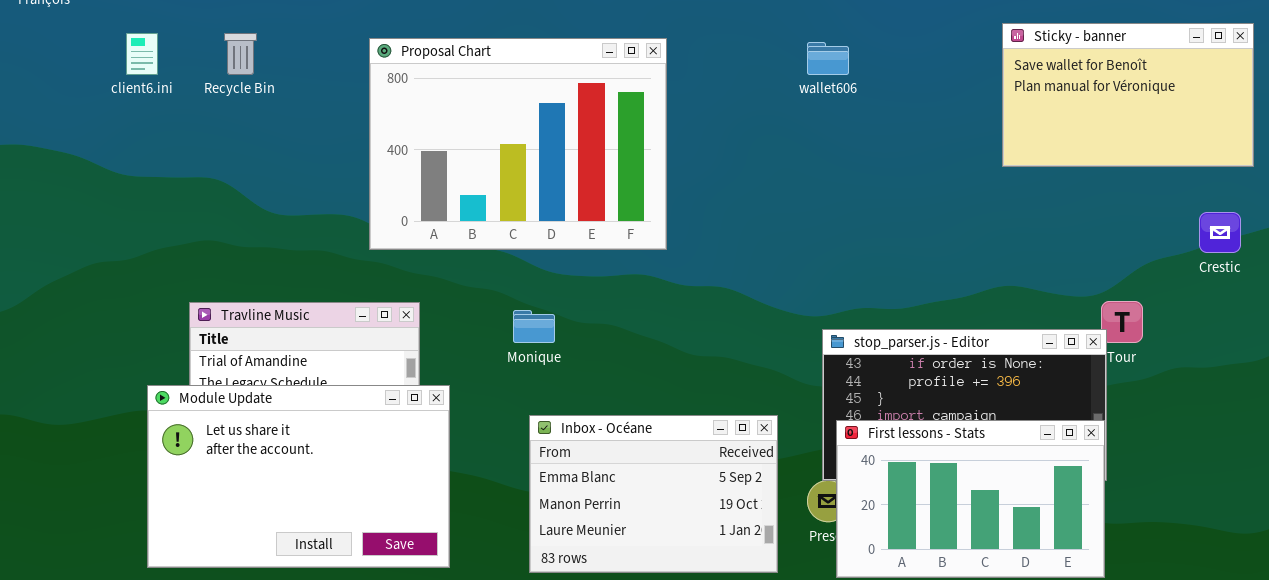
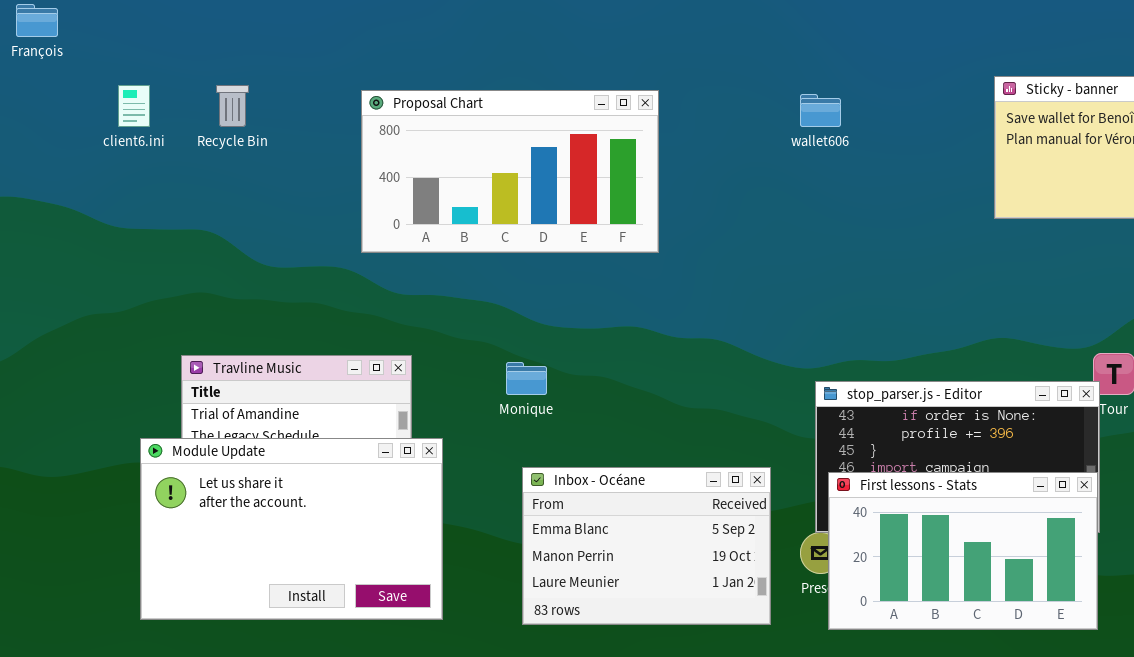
Proposal Chart: [369,38,667,250] -> [361,90,659,253], resized

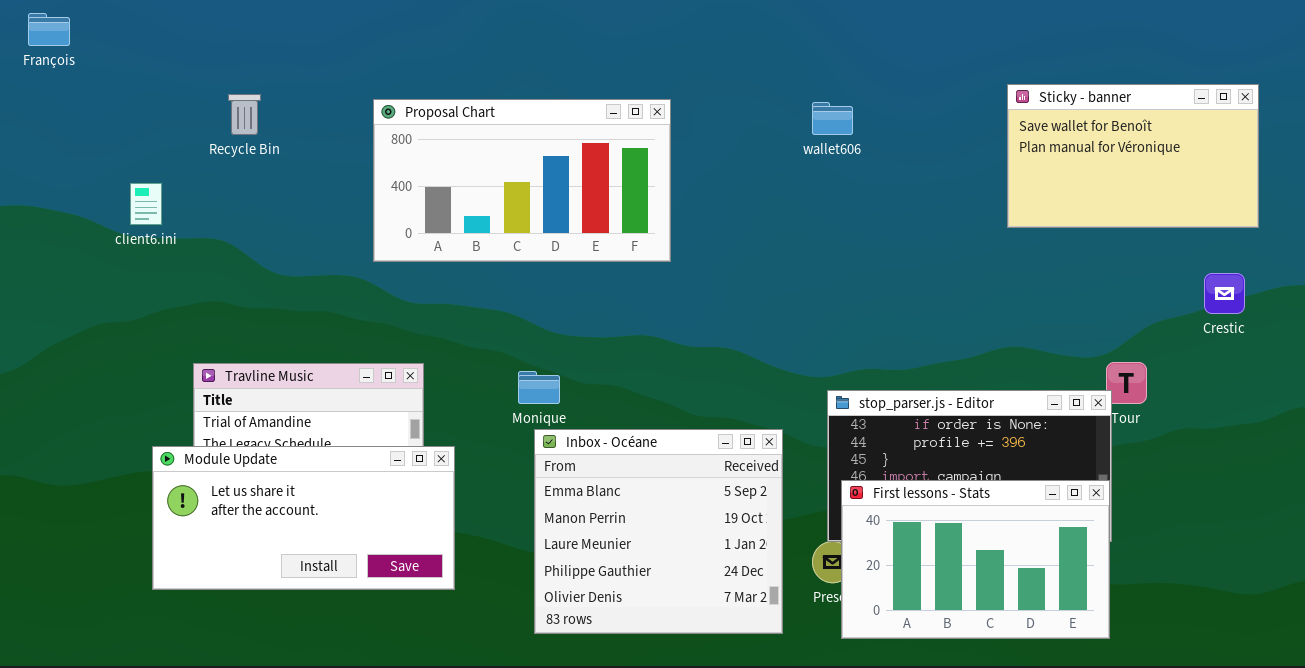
client6.ini: [118,85,150,127] -> [130,183,162,225], moved
Module Update: [140,438,443,620] -> [152,446,455,590], resized
Inbox - Océane: [522,467,771,625] -> [534,429,783,634], resized

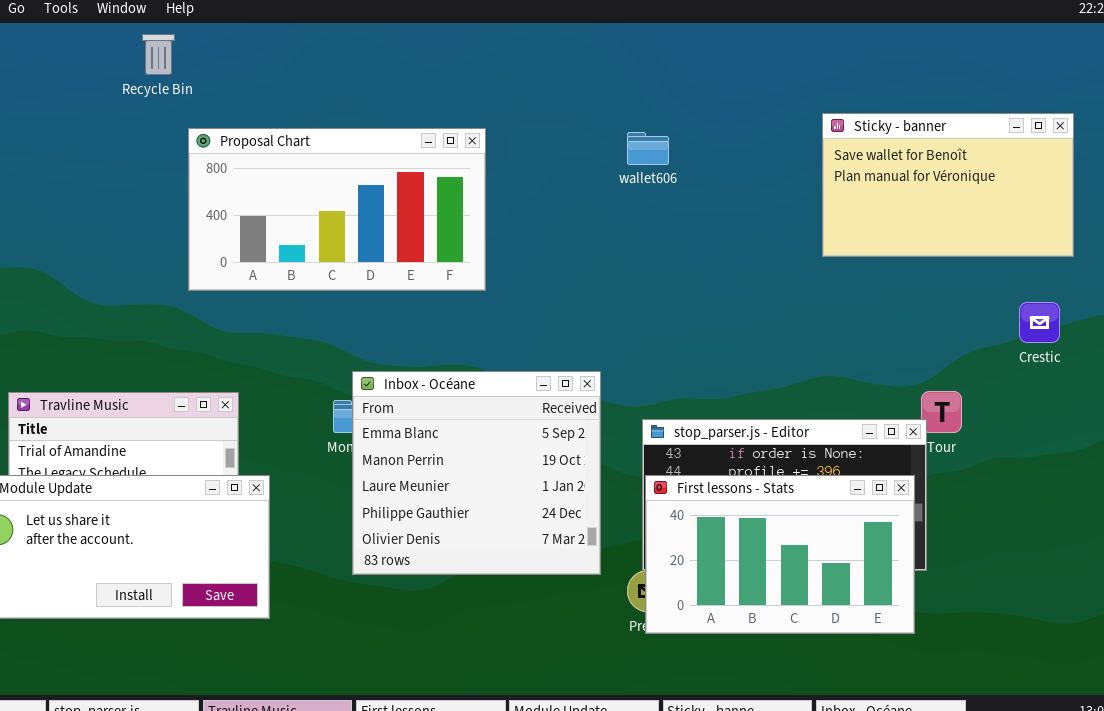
Recycle Bin: [228,94,261,135] -> [142,34,175,75], moved
Inbox - Océane: [534,429,783,634] -> [352,371,601,575], moved
First lessons - Stats: [841,480,1110,639] -> [645,475,915,634], moved

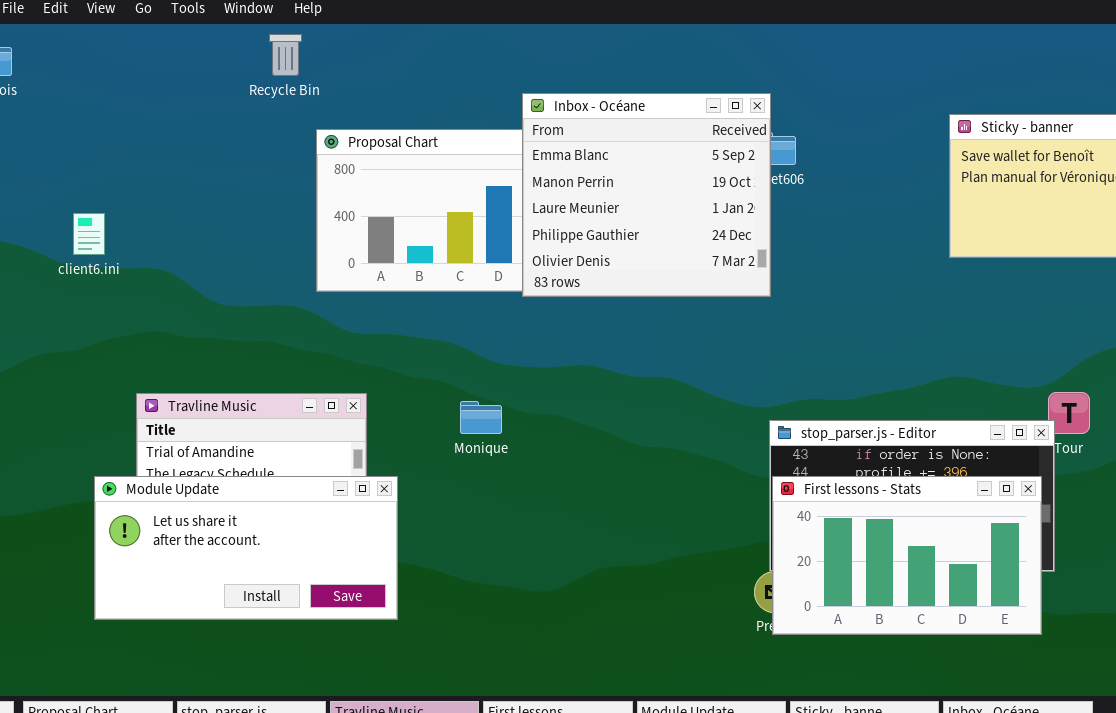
Inbox - Océane: [352,371,601,575] -> [522,93,771,297], moved

